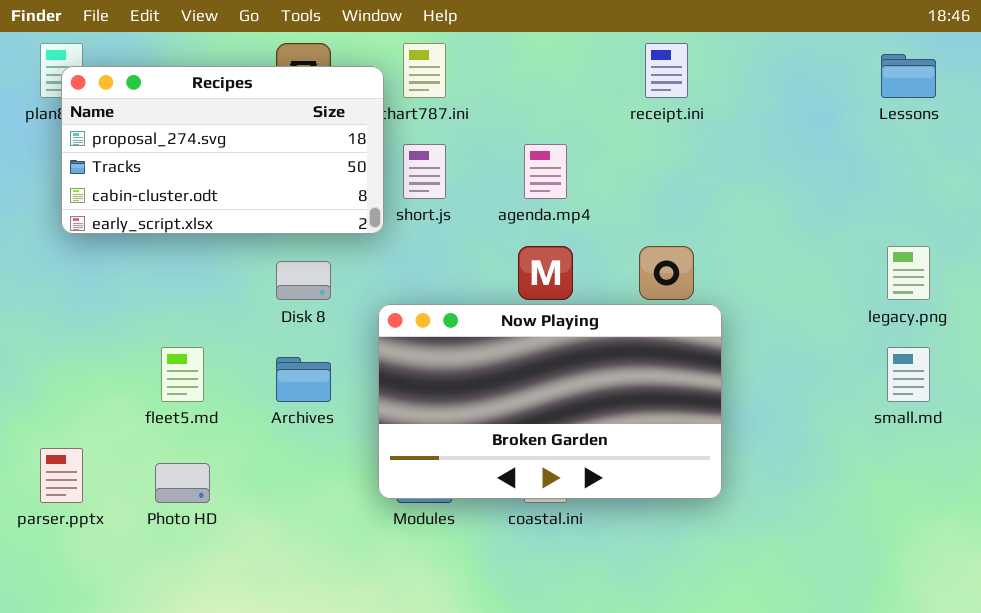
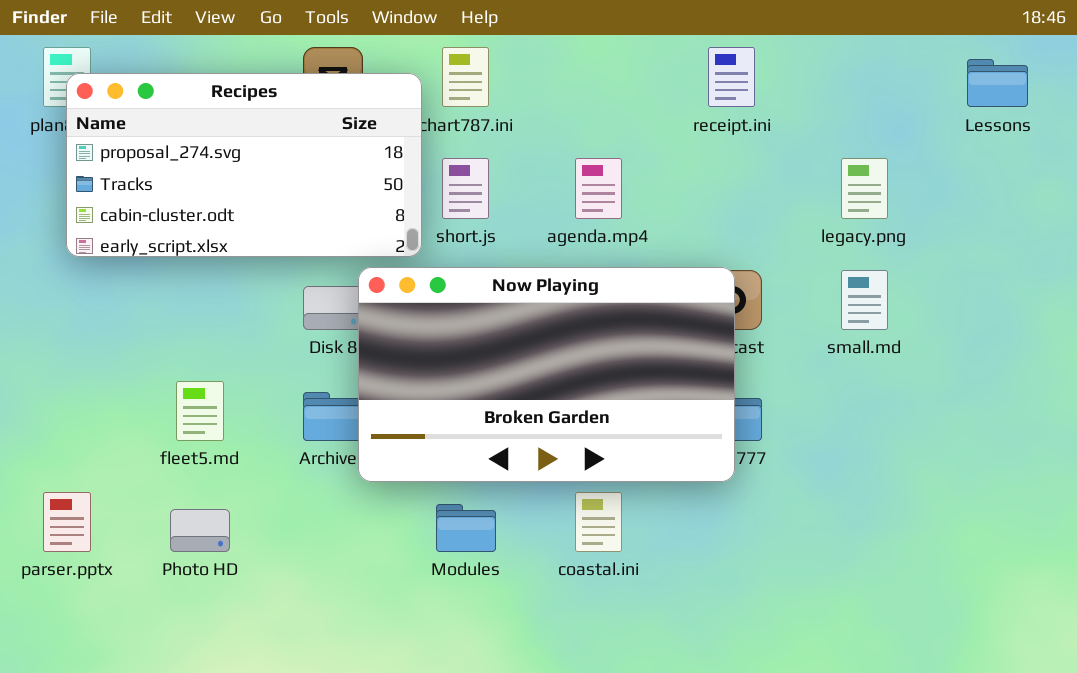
legacy.png: [887,246,930,300] -> [841,158,888,219], moved
Now Playing: [378,304,722,499] -> [358,267,735,482], moved
small.md: [887,347,930,402] -> [841,270,888,330], moved

